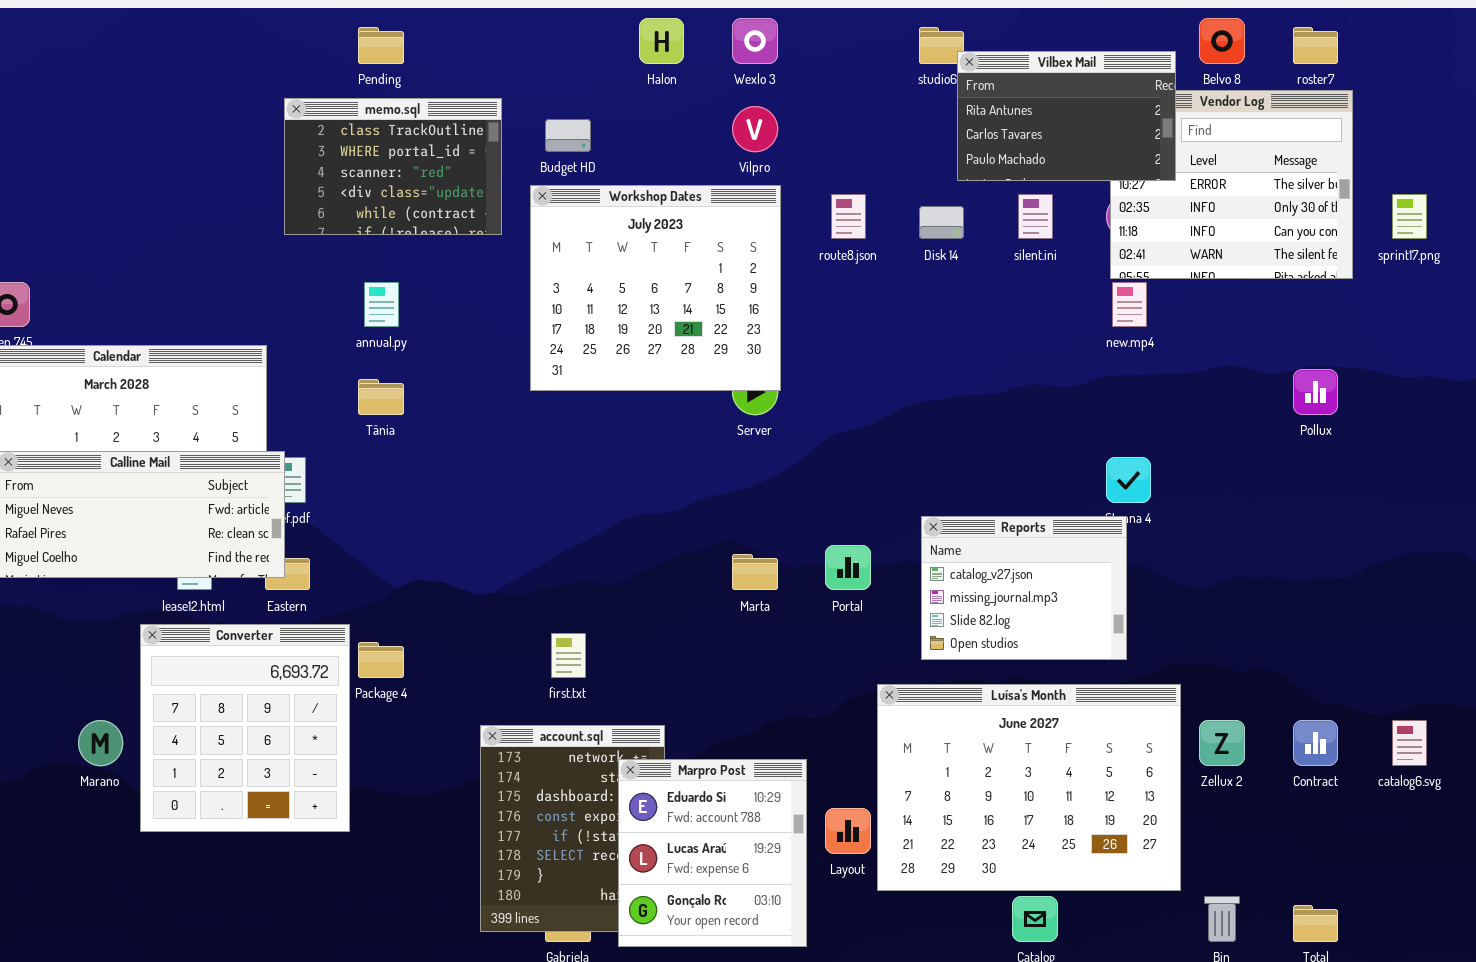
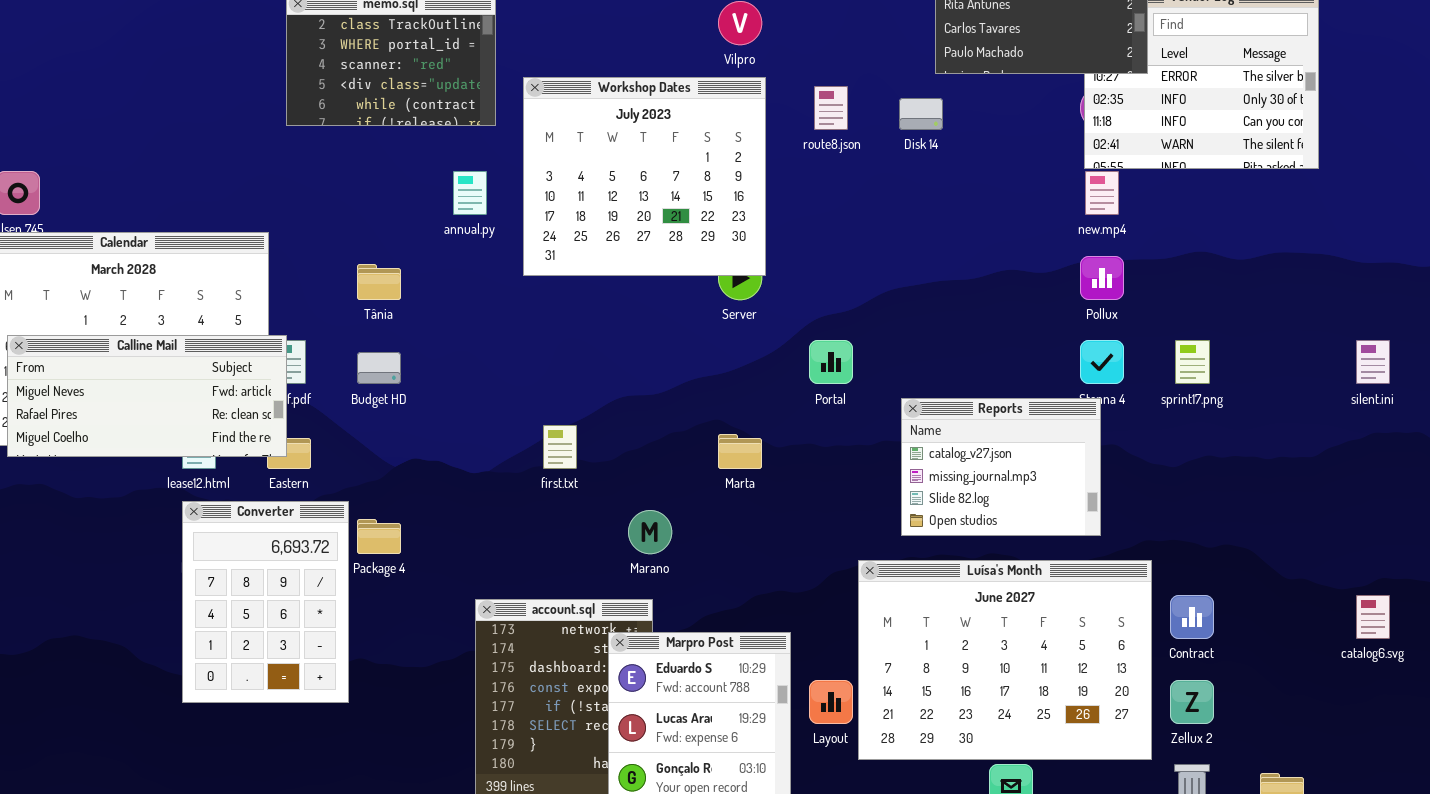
Budget HD: [545,119,591,152] -> [357,352,401,384], moved
silent.ini: [1018,194,1053,239] -> [1356,340,1390,384], moved
sprint17.png: [1392,194,1427,239] -> [1175,340,1210,384], moved
annual.py: [364,282,399,327] -> [453,171,487,215], moved
Pollux: [1293,369,1338,415] -> [1080,256,1124,300], moved
Portal: [825,545,871,590] -> [809,340,853,384], moved
Converter: [140,624,350,832] -> [182,501,349,703], resized
first.txt: [551,633,586,678] -> [543,425,577,469], moved
Marano: [78,720,123,766] -> [628,510,672,554], moved
Zellux 2: [1199,720,1245,766] -> [1170,680,1214,724], moved
Contract: [1293,720,1338,766] -> [1170,595,1214,639], moved

